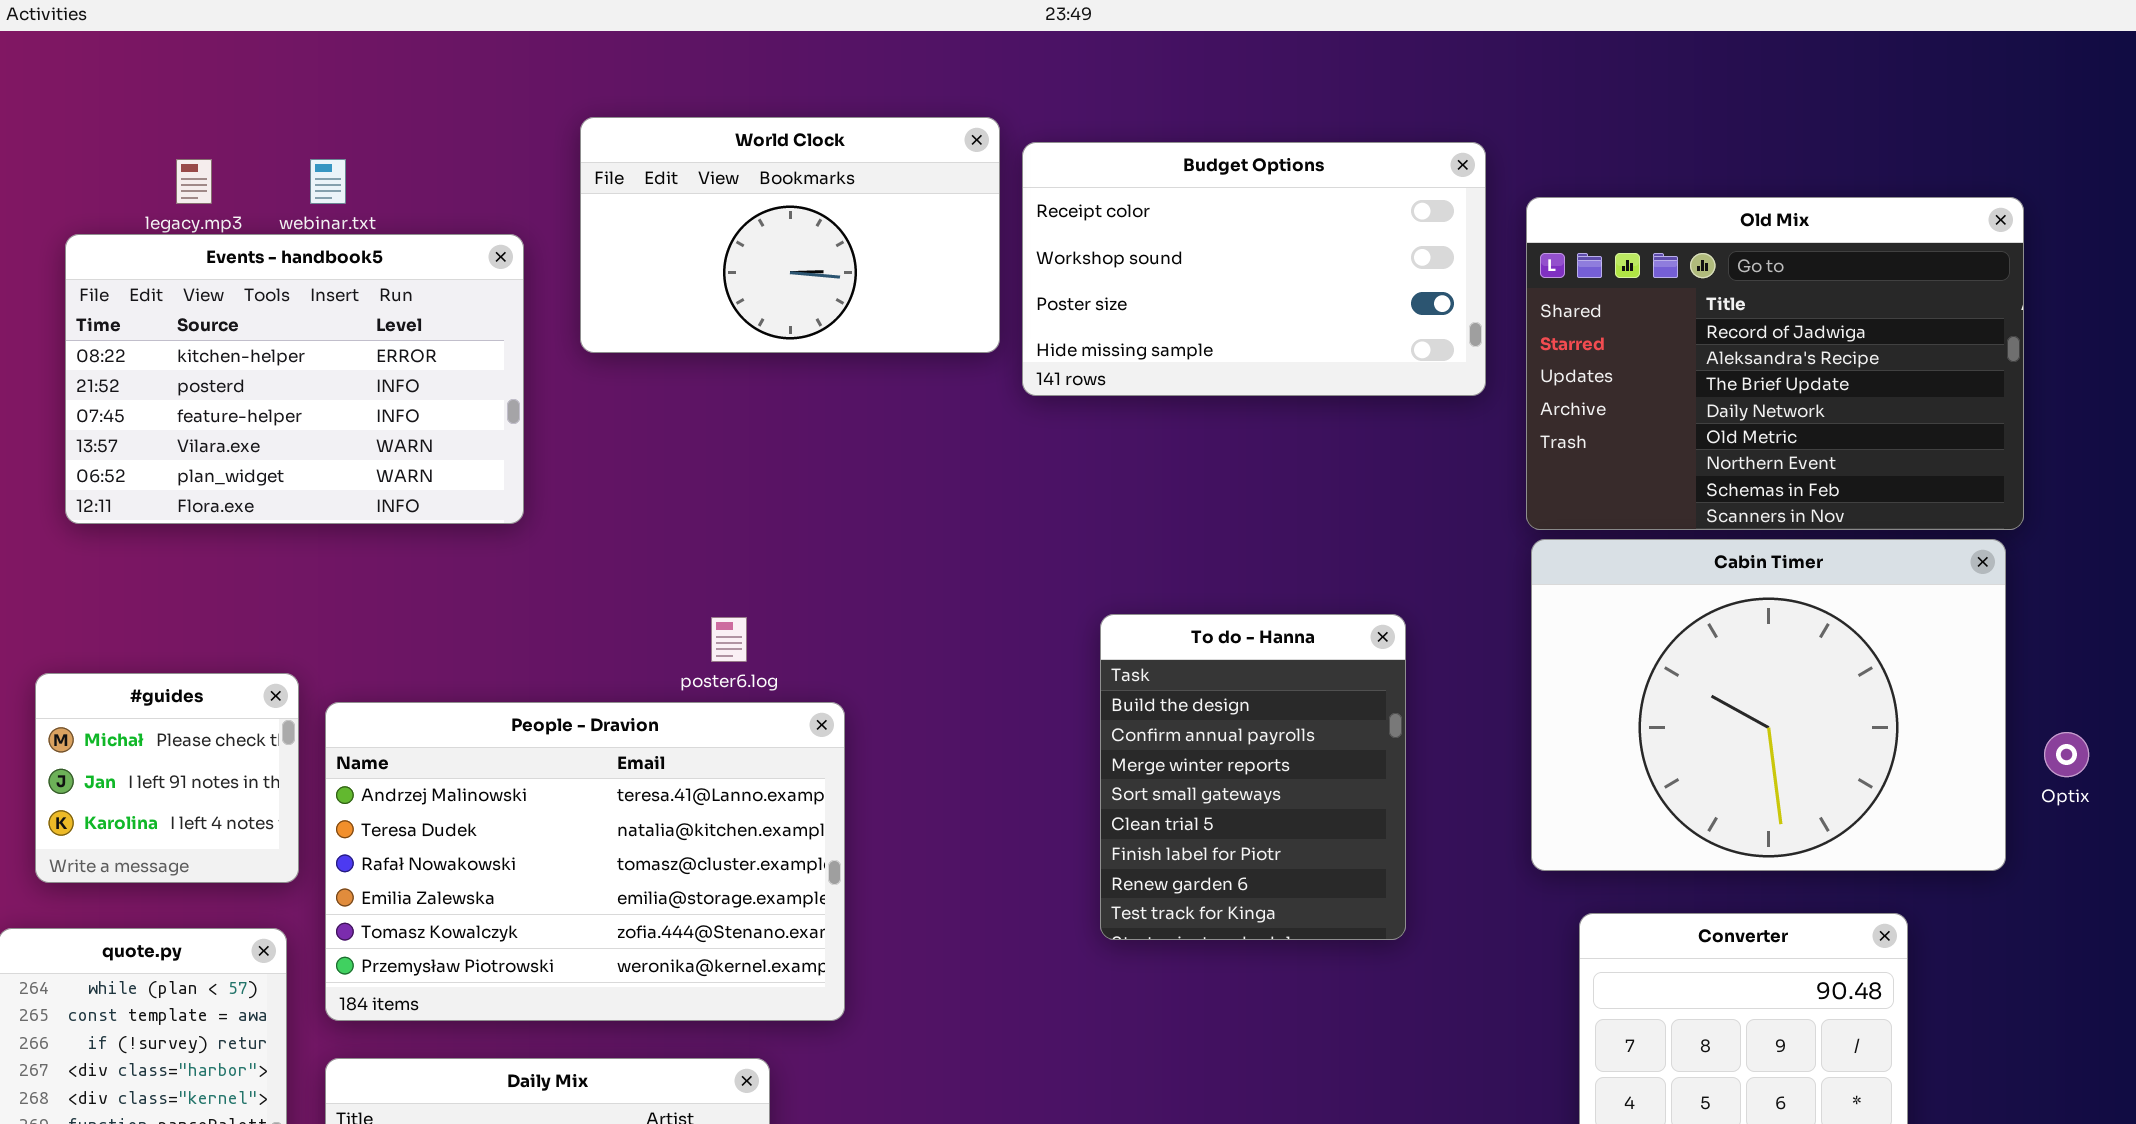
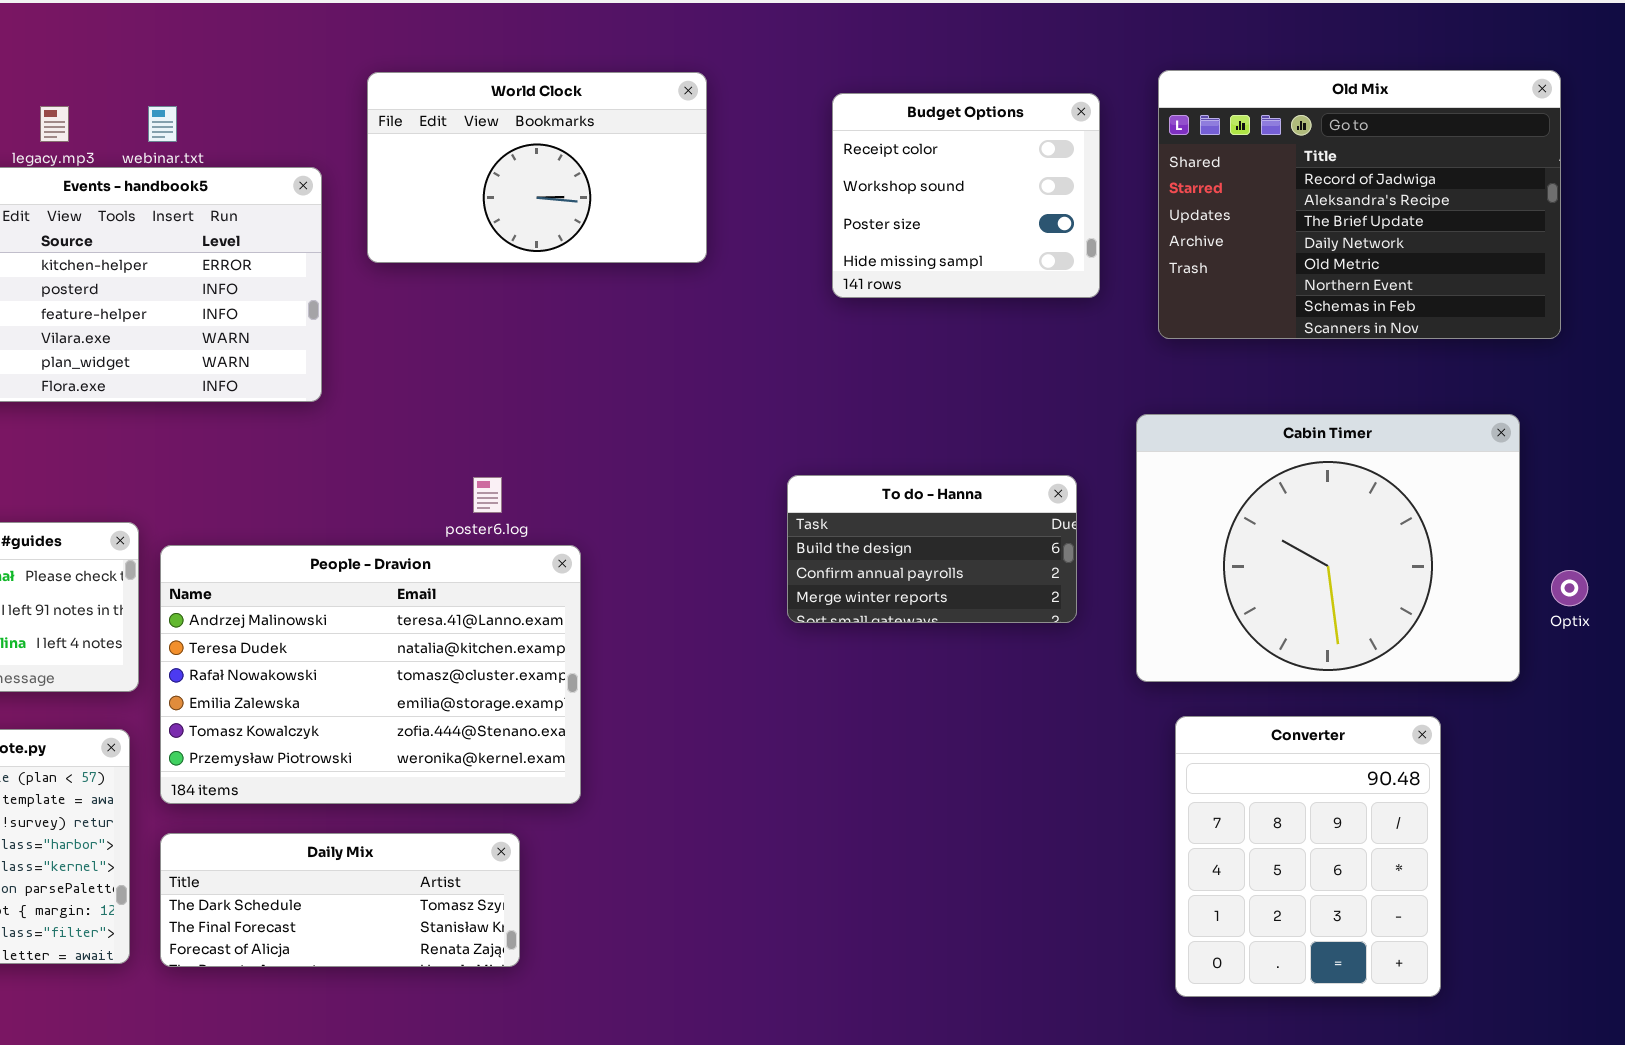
Budget Options: [1022,142,1486,396] -> [832,93,1100,298], resized
Old Mix: [1526,197,2024,530] -> [1158,70,1561,339], moved
To do - Hanna: [1100,614,1406,940] -> [787,475,1077,623], resized

